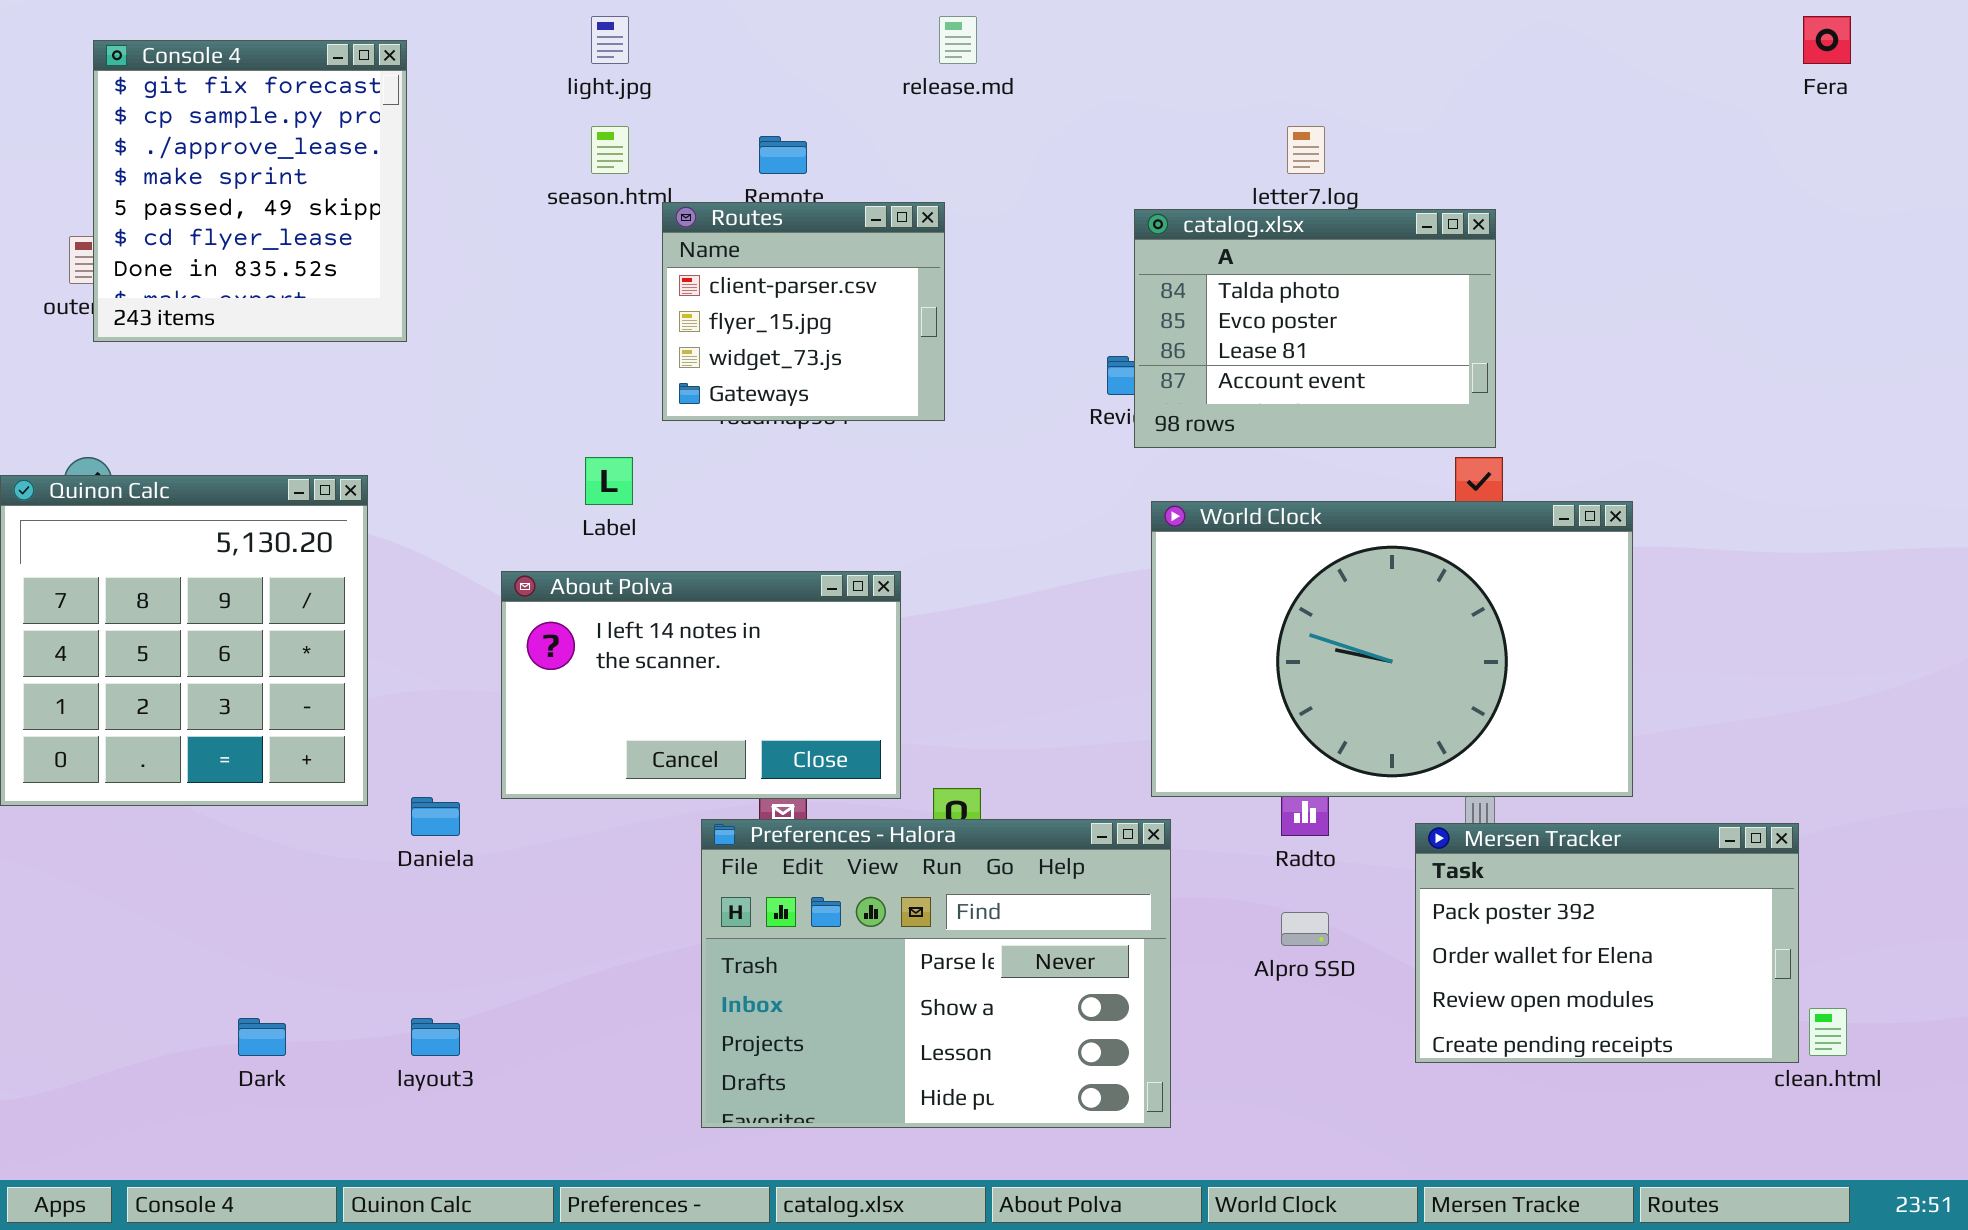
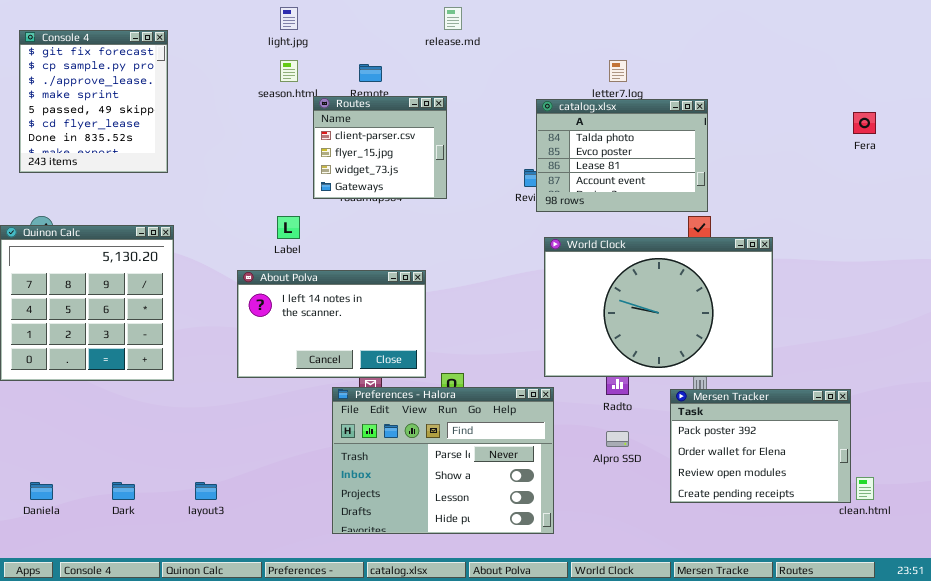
Fera: [1803,16,1851,64] -> [853,112,876,134], moved
Console 4: [93,40,407,342] -> [19,30,168,173], moved
Daniela: [411,797,460,836] -> [30,482,53,500], moved

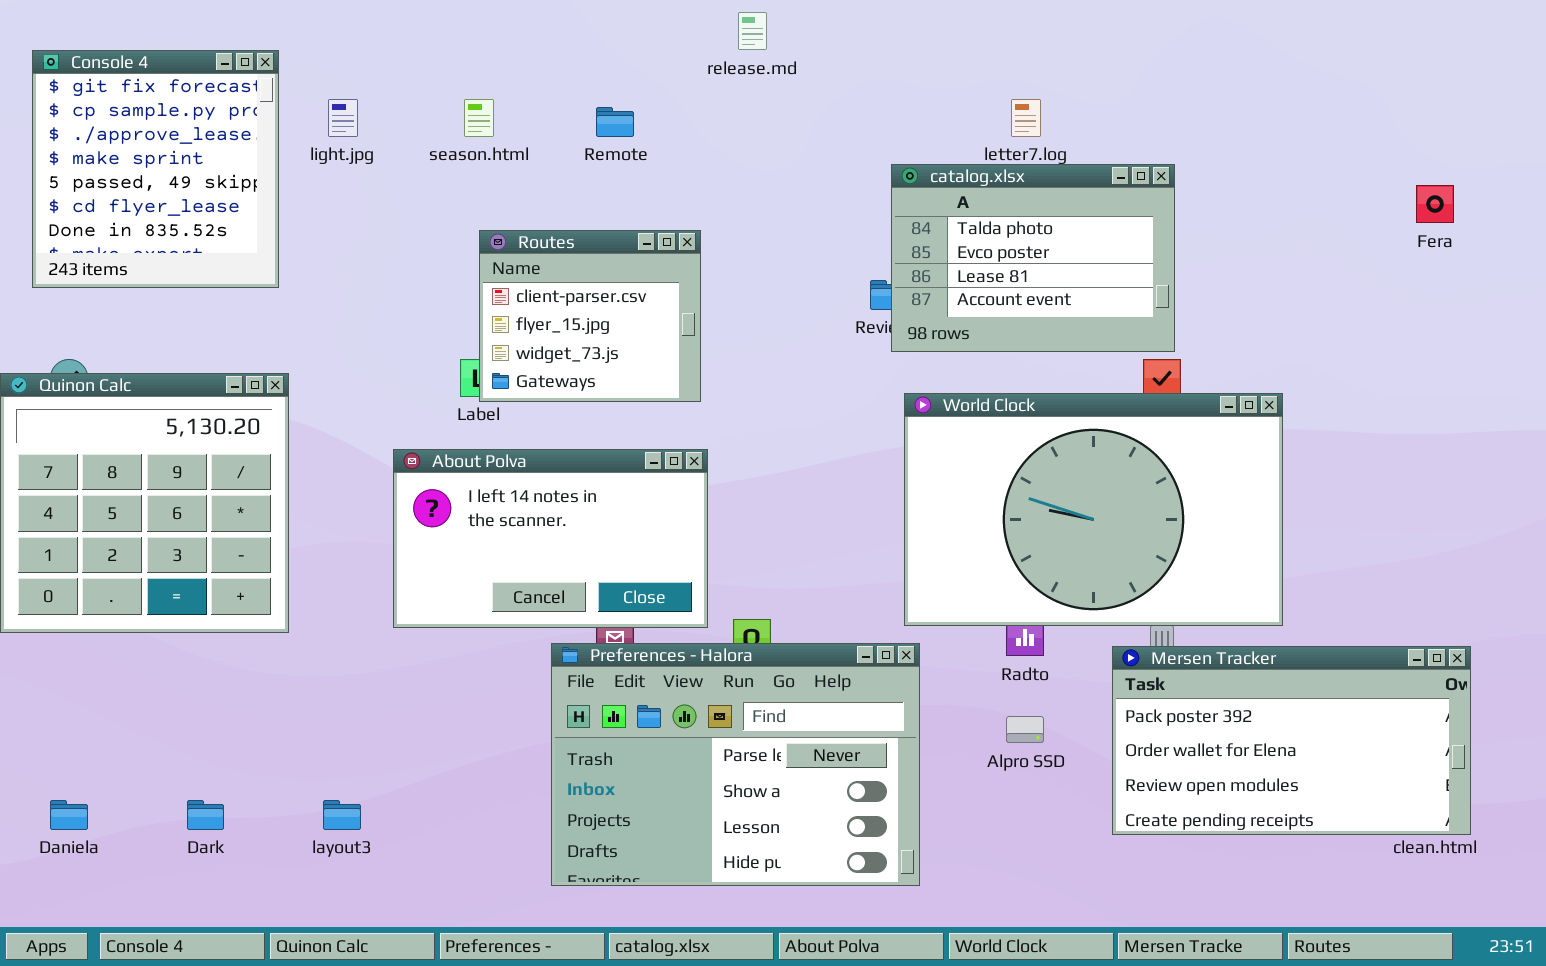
light.jpg: [280,7,298,30] -> [328,99,358,137], moved
Routes: [313,96,447,199] -> [479,230,701,402], moved
Mersen Tracker: [670,389,851,503] -> [1112,646,1471,835], resized

